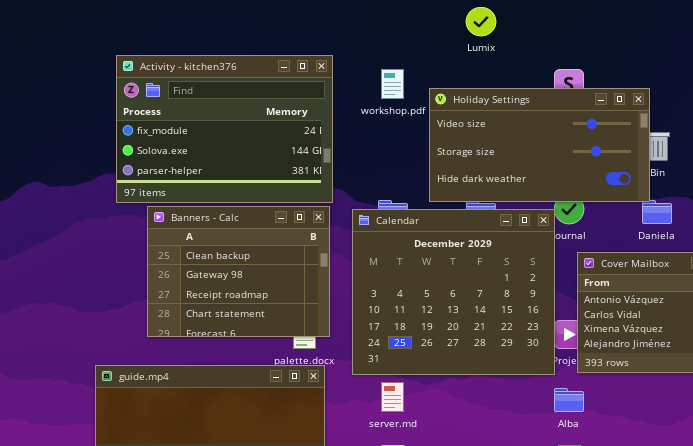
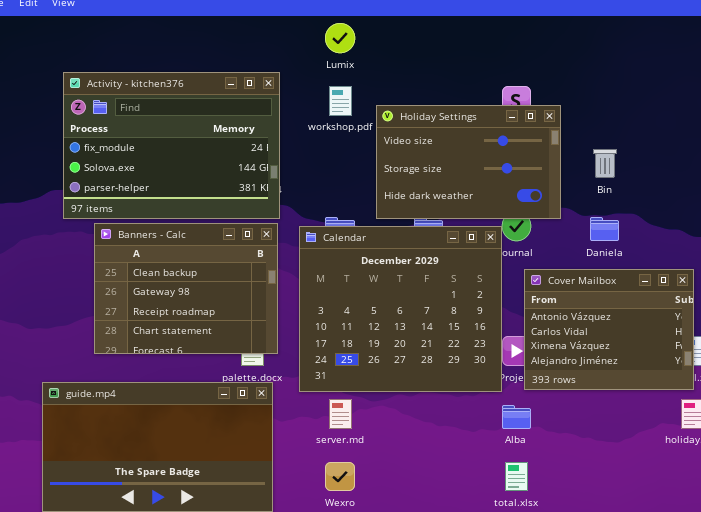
Lumix: [466,7,496,36] -> [325,23,355,53], moved
Holiday Settings: [429,88,650,202] -> [376,105,561,219], resized

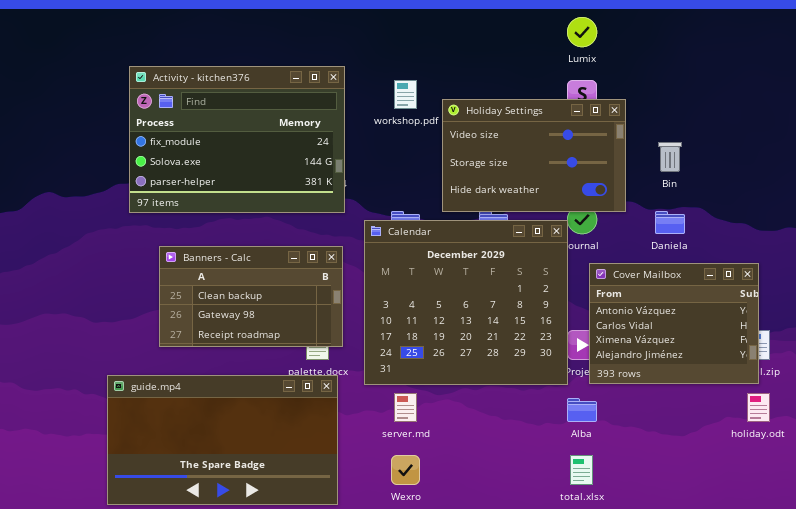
Lumix: [325,23,355,53] -> [567,17,597,47], moved
Banners - Calc: [94,223,278,354] -> [159,246,343,347], resized

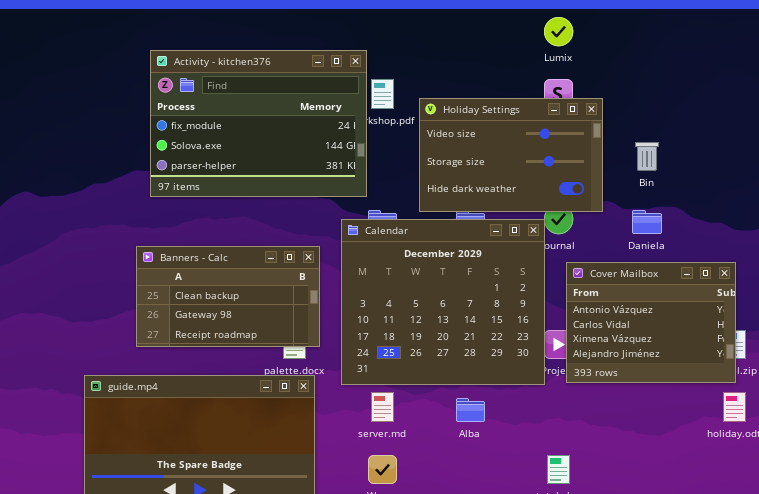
Activity - kitchen376: [129,66,345,213] -> [150,50,367,197], moved
Alba: [567,398,597,422] -> [456,398,485,422], moved

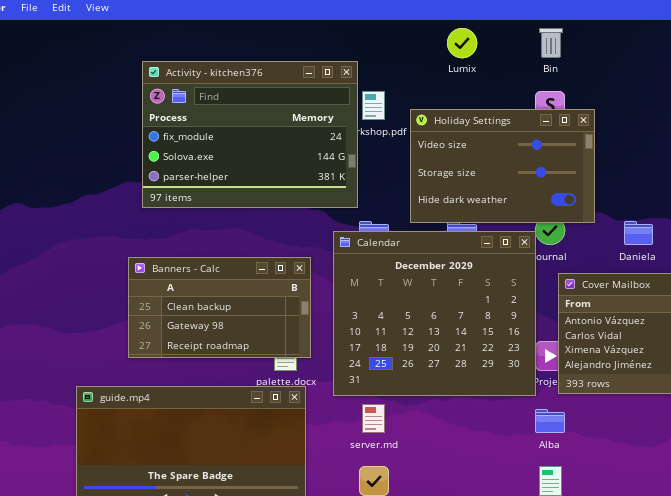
Lumix: [544,17,573,46] -> [447,28,477,58], moved
Bin: [635,142,659,171] -> [539,28,563,58], moved
Alba: [456,398,485,422] -> [535,409,565,433], moved

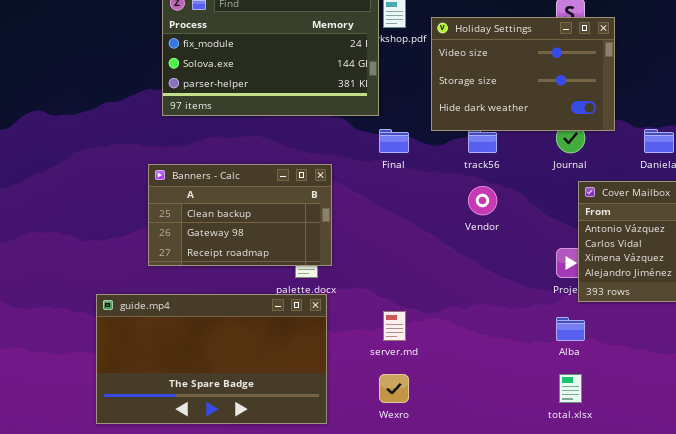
Calendar: [333,231,536,396] -> none, closed

